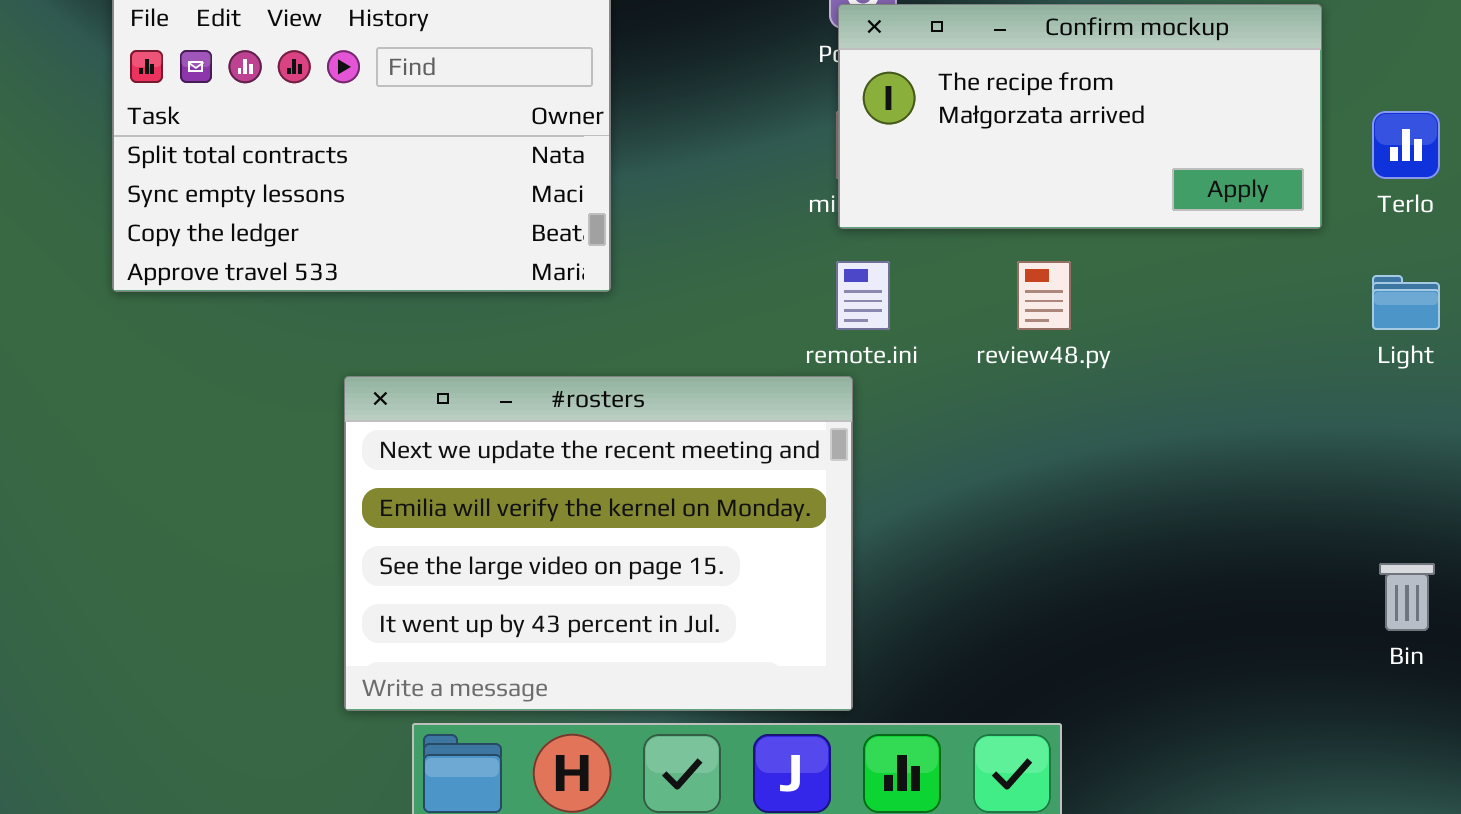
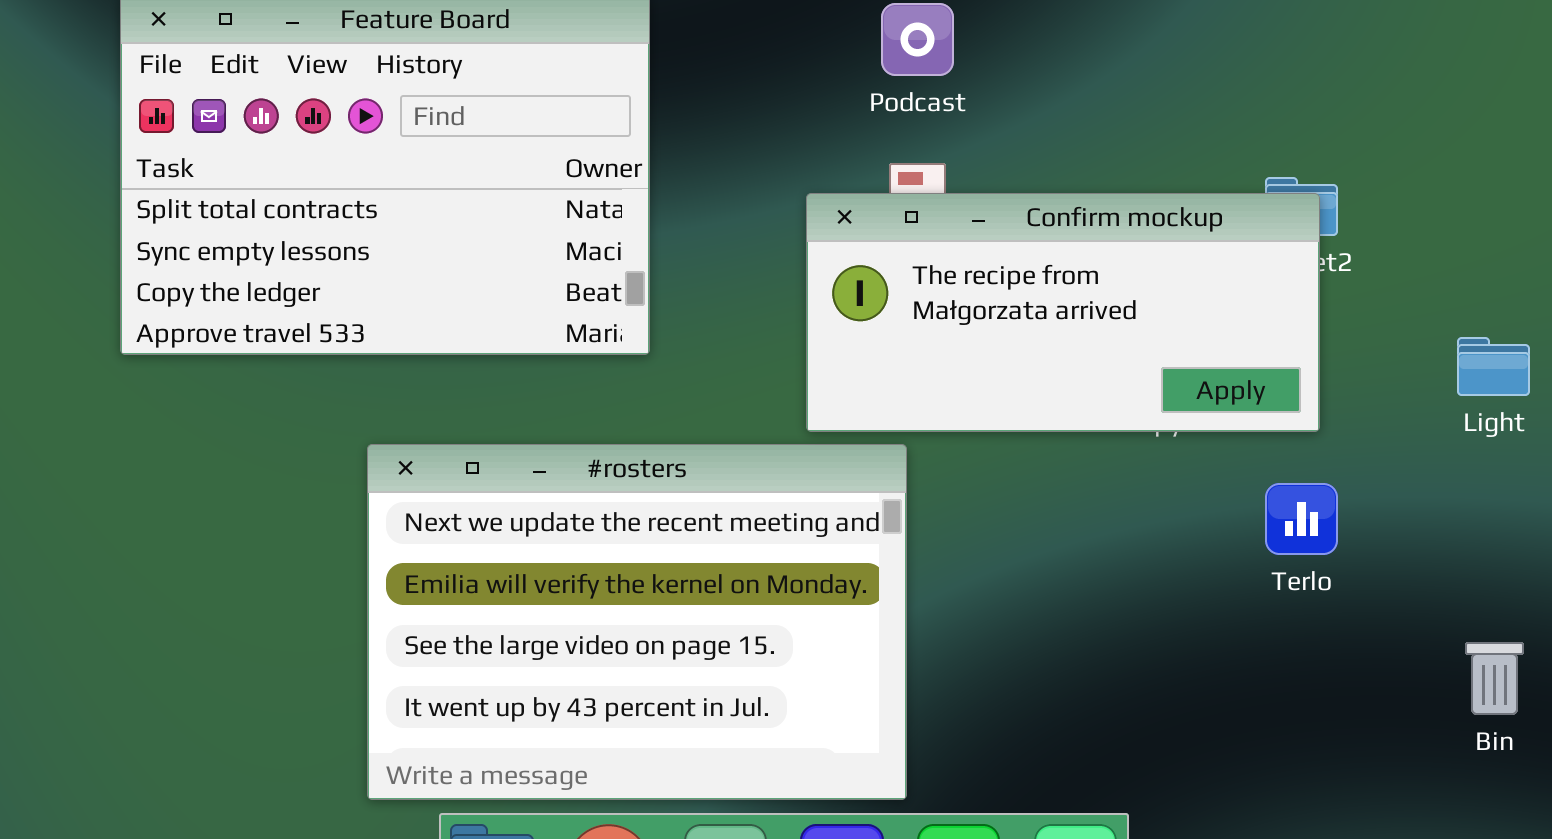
Confirm mockup: [838,4,1322,229] -> [806,193,1320,432], moved
Terlo: [1372,111,1440,179] -> [1265,483,1338,555], moved

